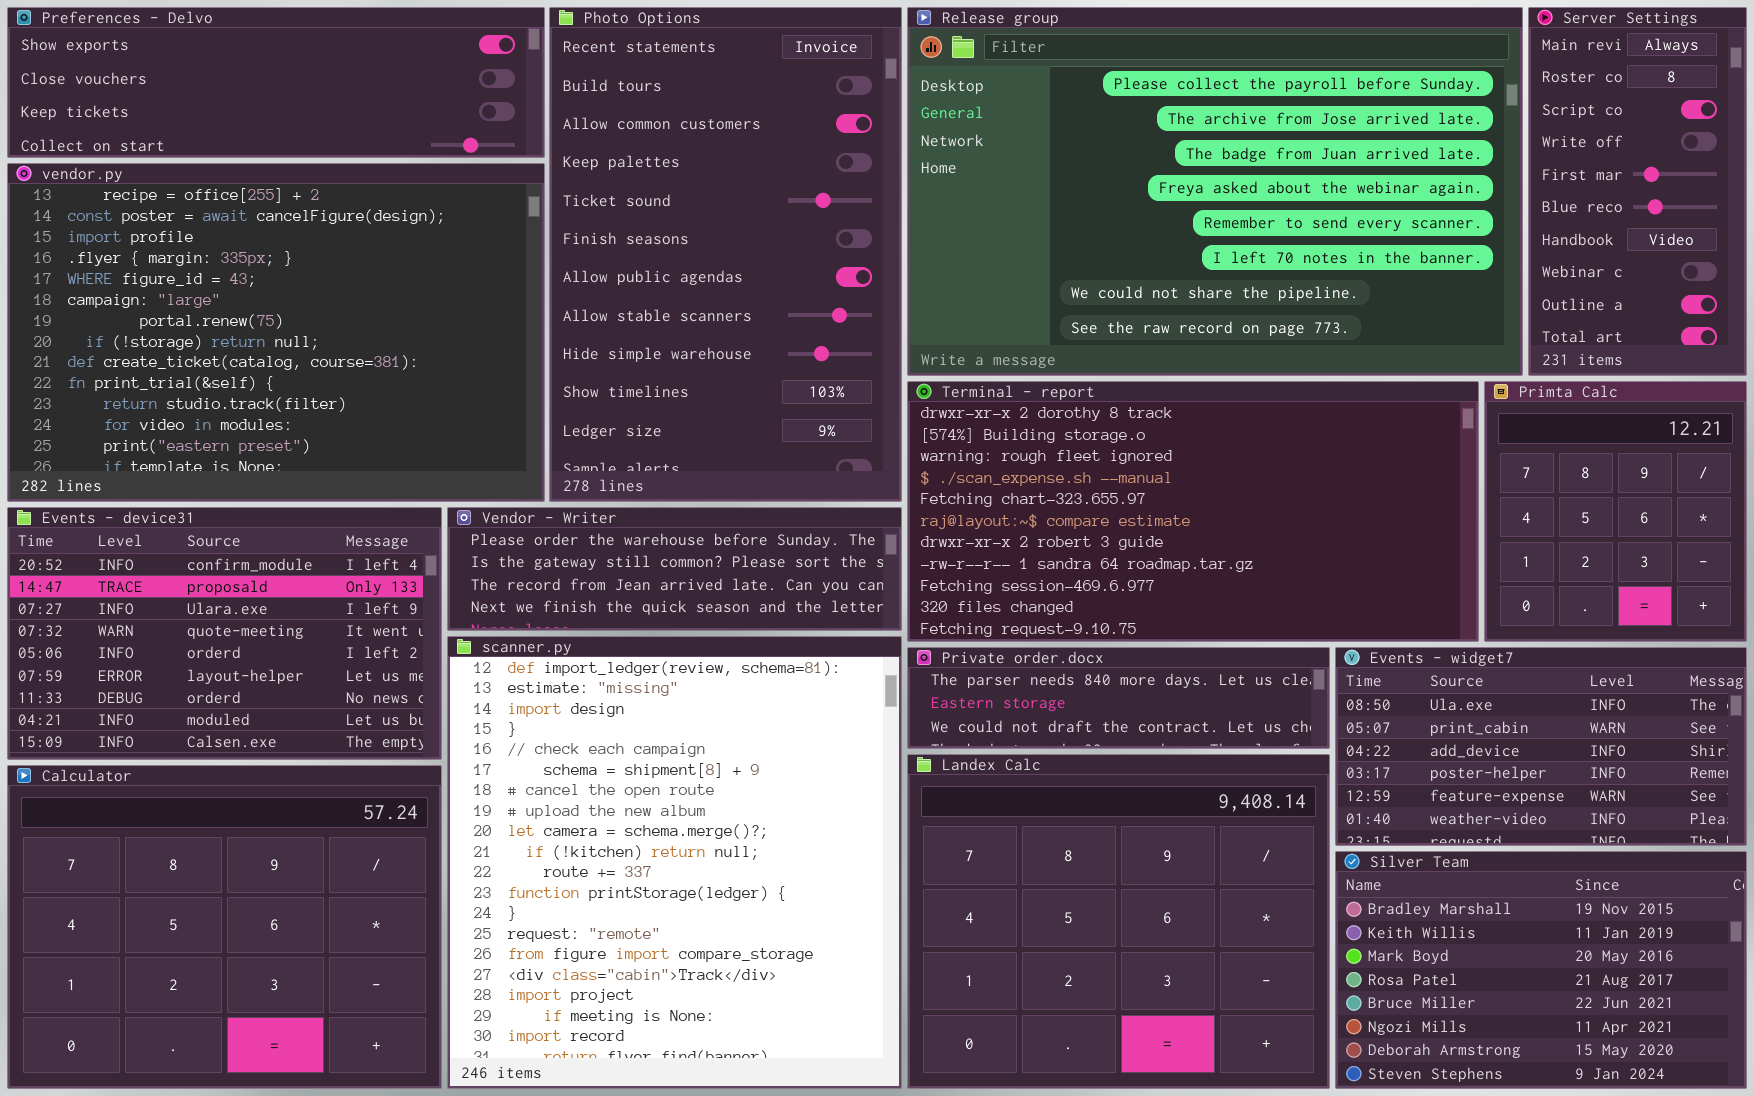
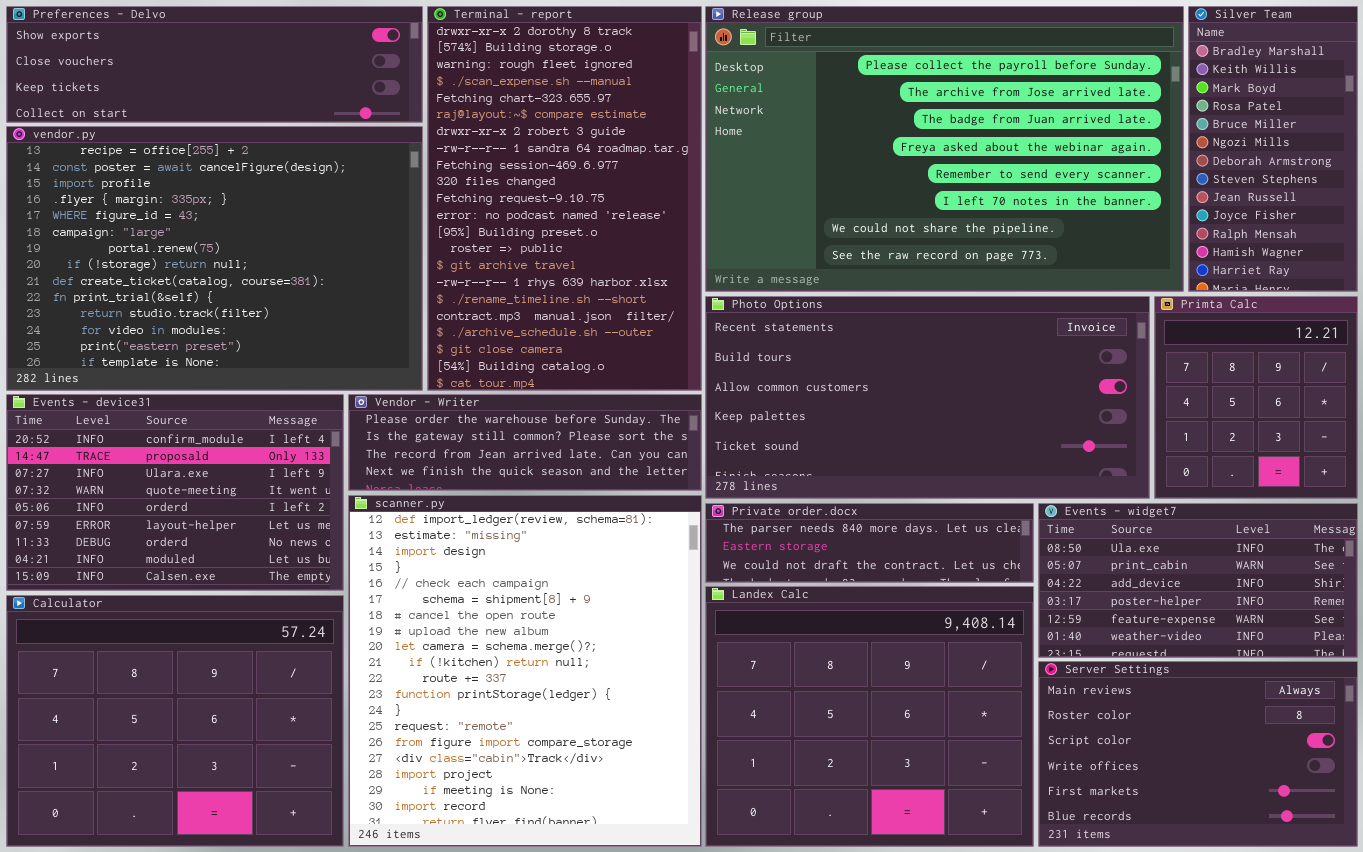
Photo Options: [549,7,902,502] -> [705,296,1150,499], moved, resized
Server Settings: [1528,7,1747,376] -> [1038,661,1358,847], moved, resized
Terminal - report: [907,381,1479,642] -> [427,6,702,391], moved, resized
Silver Team: [1335,851,1747,1089] -> [1188,6,1358,292], moved, resized

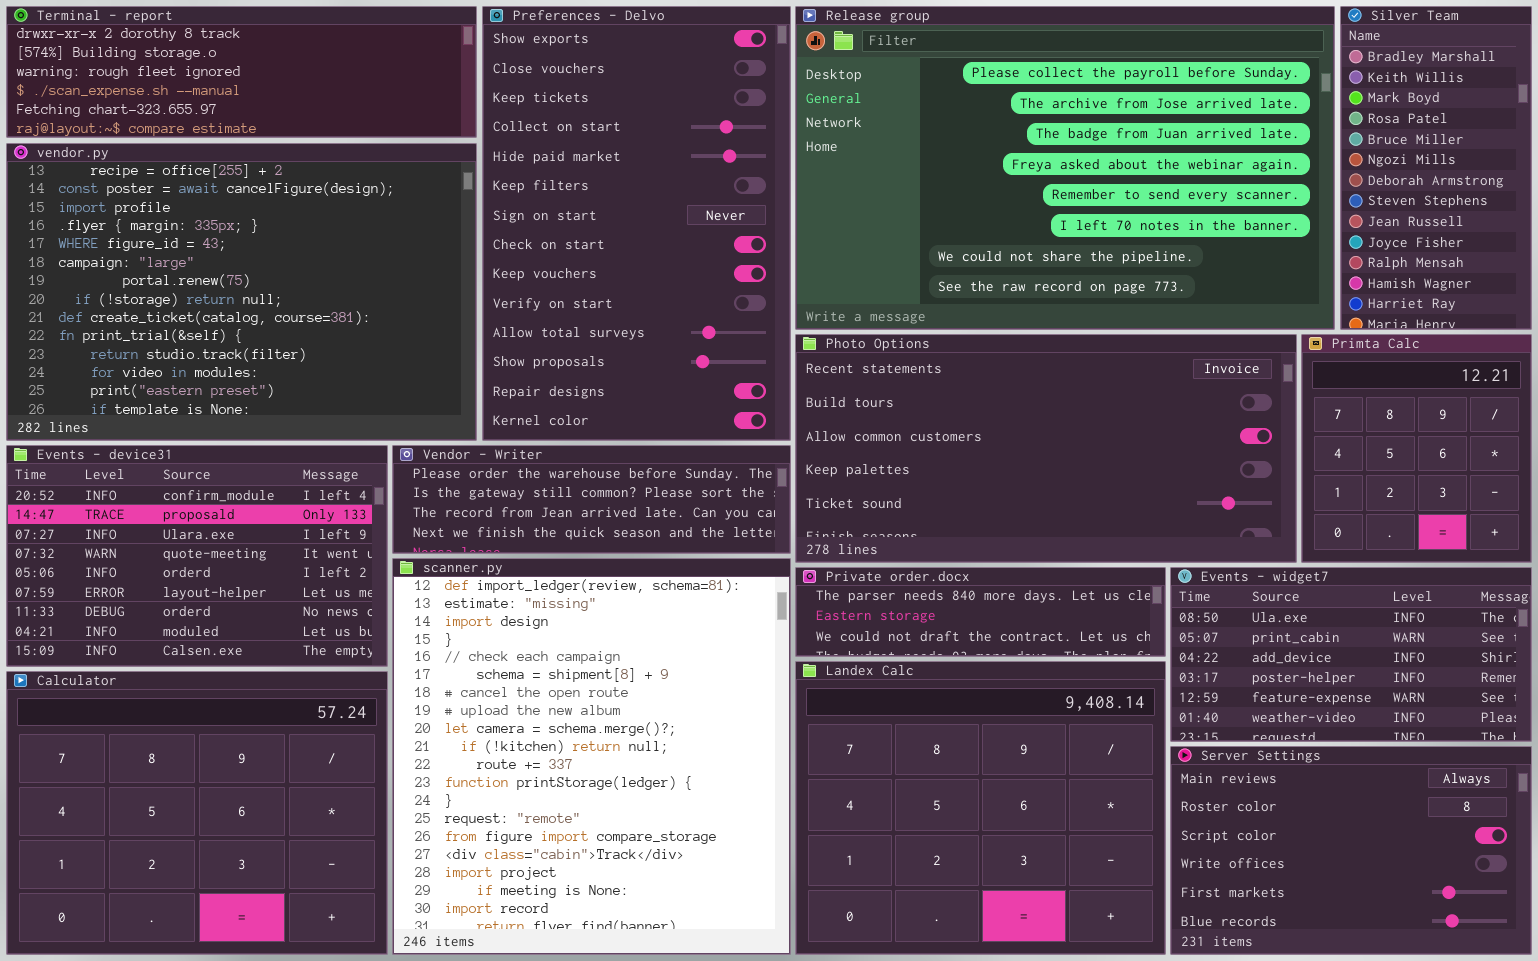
Preferences - Delvo: [6,6,423,123] -> [482,6,791,441], moved, resized
Terminal - report: [427,6,702,391] -> [6,6,477,138], moved, resized

